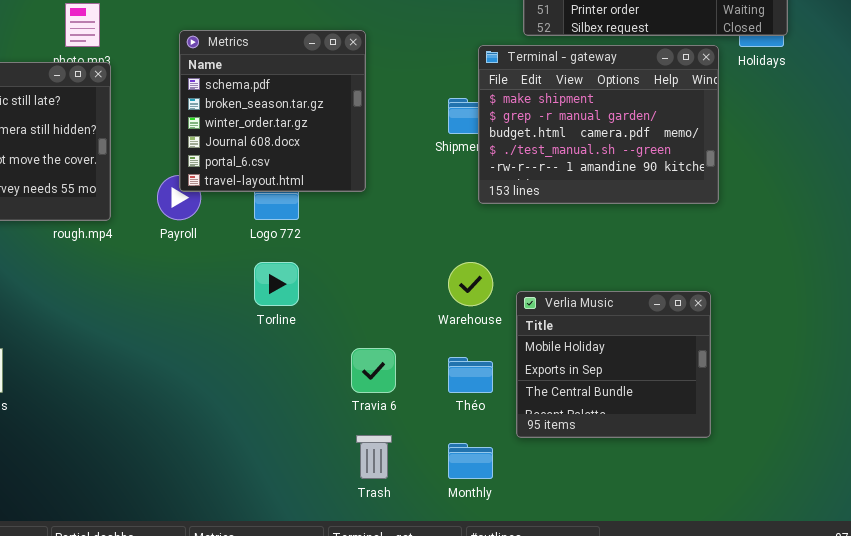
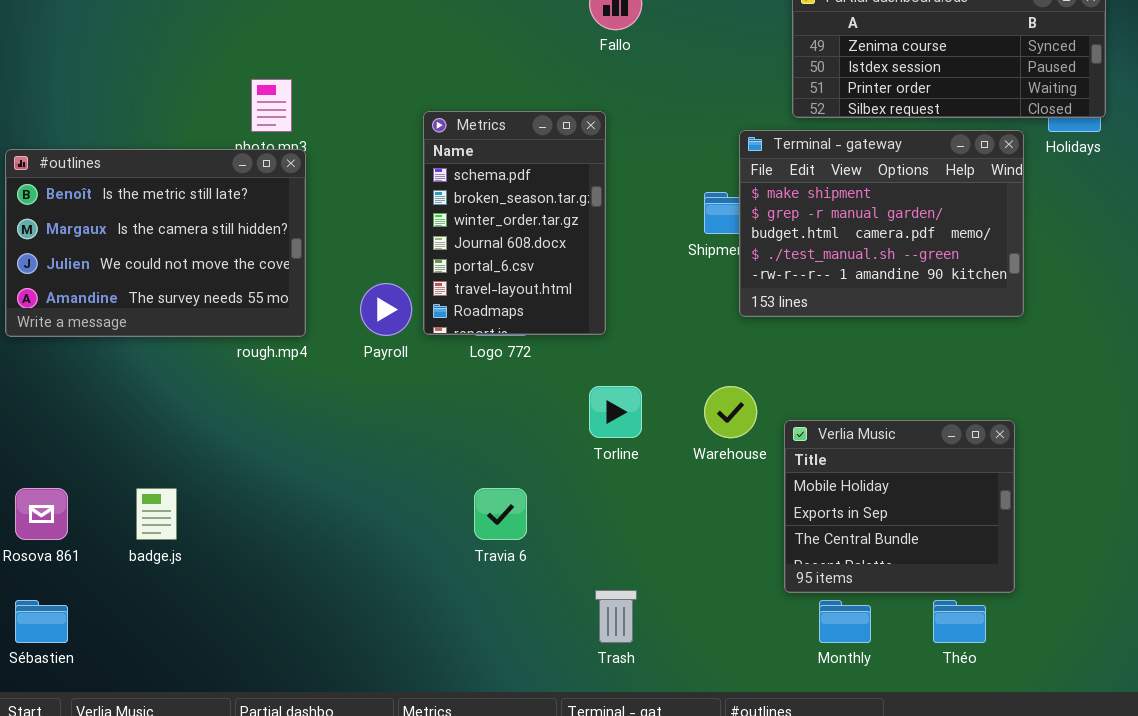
Metrics: [179,30,366,192] -> [423,111,606,335], resized
Torline: [254,262,299,306] -> [589,386,642,438], moved
Travia 6: [351,348,396,393] -> [474,488,527,540], moved
Théo: [448,357,493,393] -> [933,600,986,643], moved
Monthly: [448,443,493,479] -> [819,600,871,643], moved

